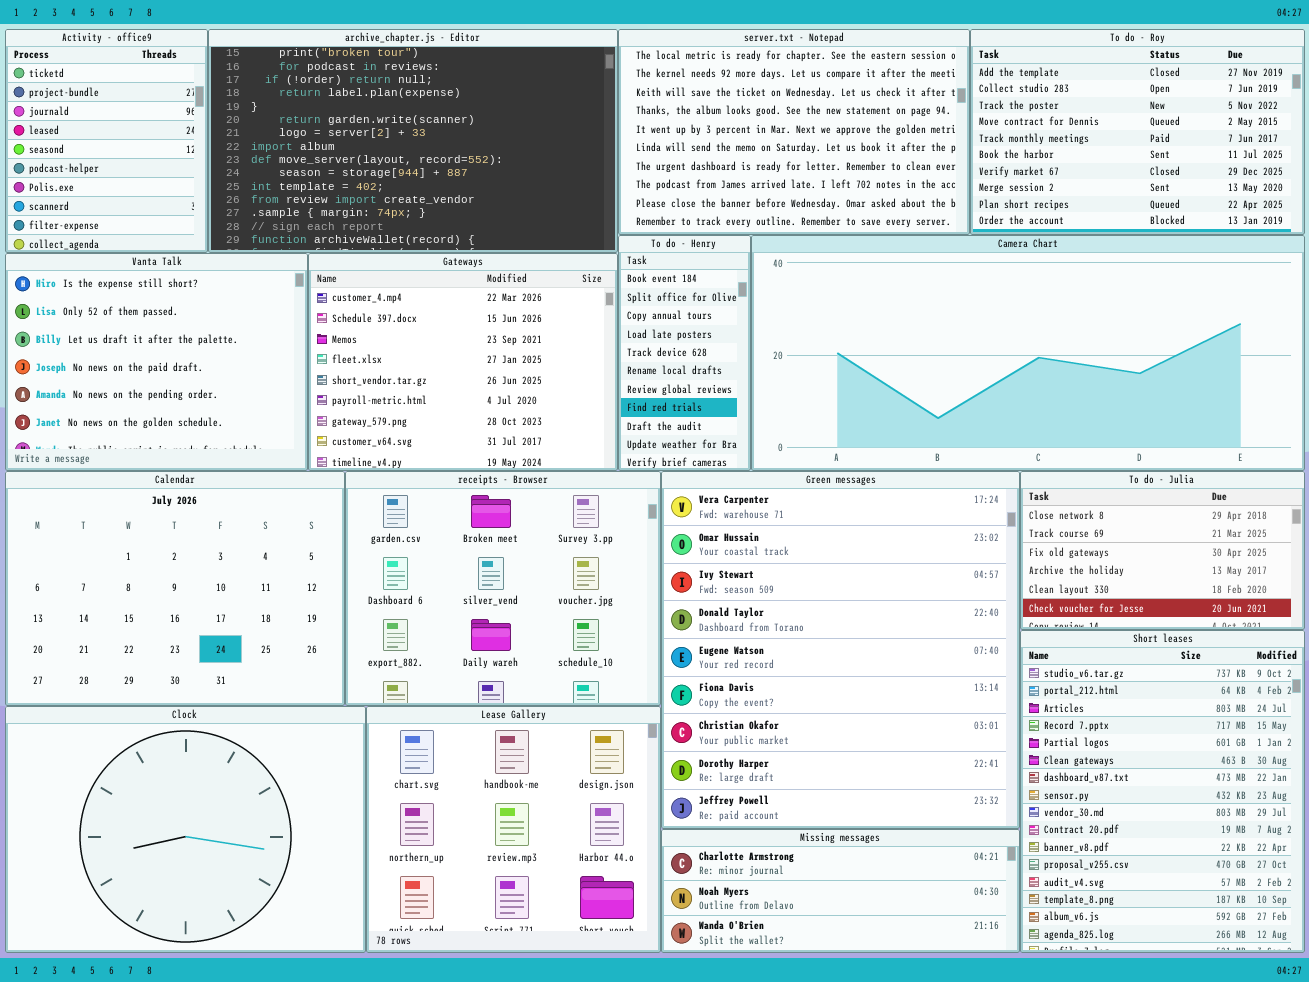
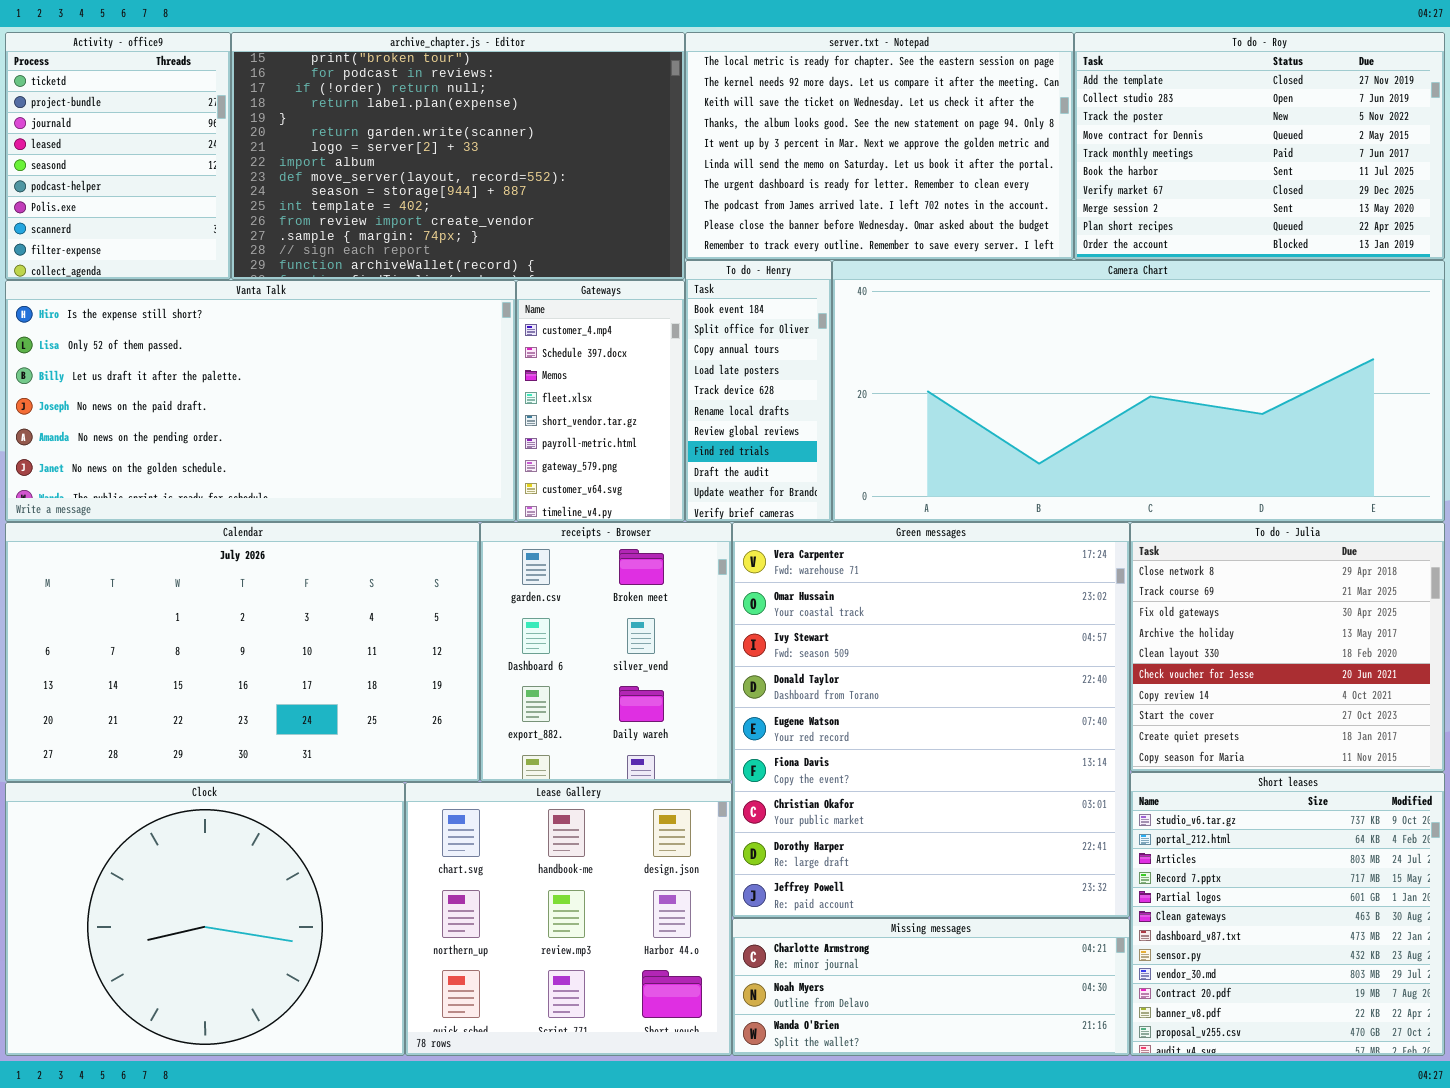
Vanta Talk: [5,253,308,471] -> [5,280,516,522], resized
Gateways: [308,253,618,471] -> [516,280,685,522], resized
Calendar: [5,471,345,706] -> [5,522,480,782], resized
receipts - Browser: [345,471,661,706] -> [480,522,732,782], resized
To do - Julia: [1020,471,1305,630] -> [1130,522,1445,772], resized
Short leases: [1020,630,1305,953] -> [1130,772,1445,1056], resized

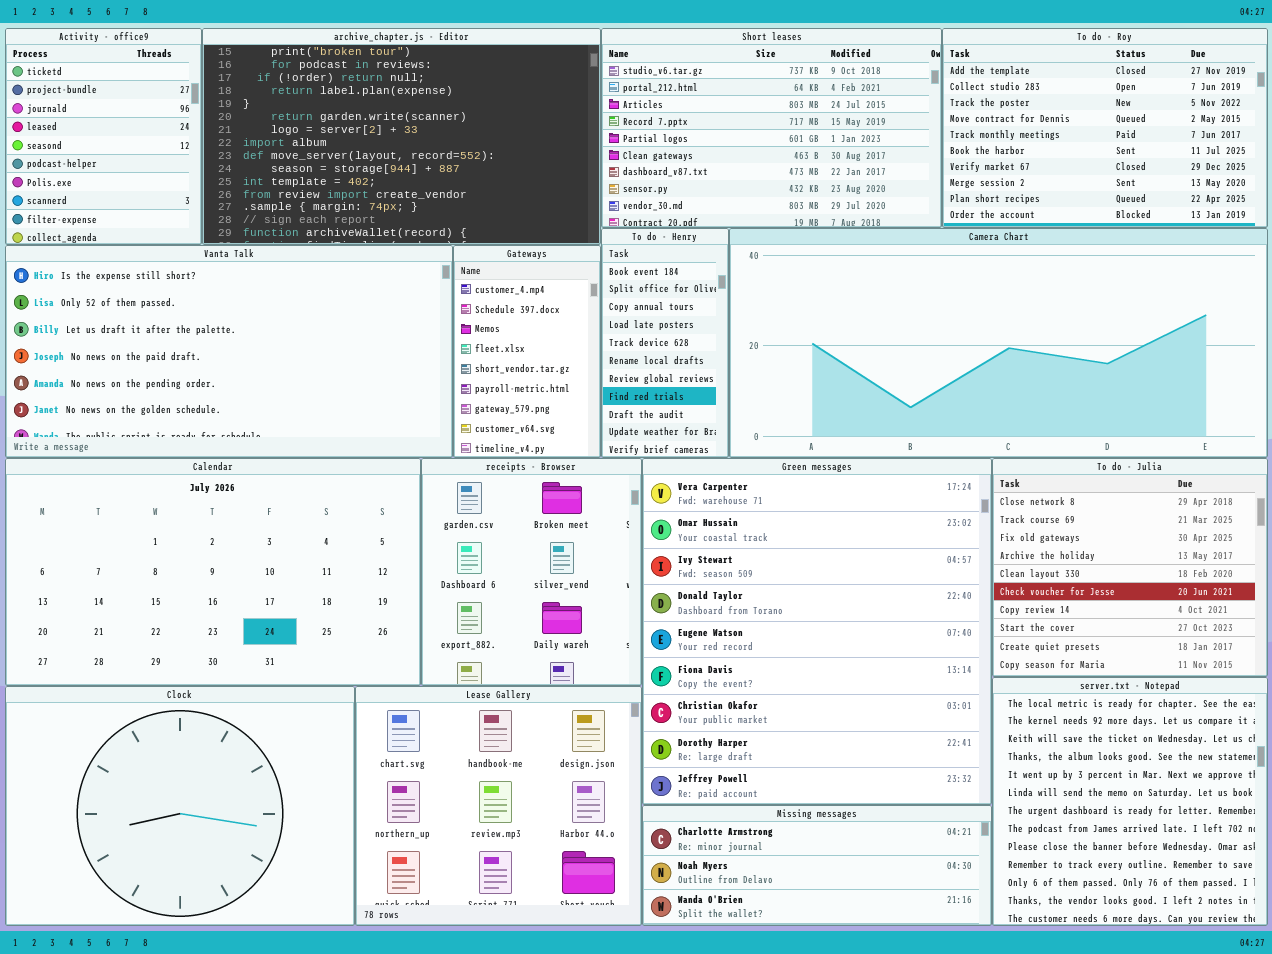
server.txt - Notepad: [685,32,1074,260] -> [992,677,1268,926], moved, resized
Short leases: [1130,772,1445,1056] -> [601,28,942,228], moved, resized

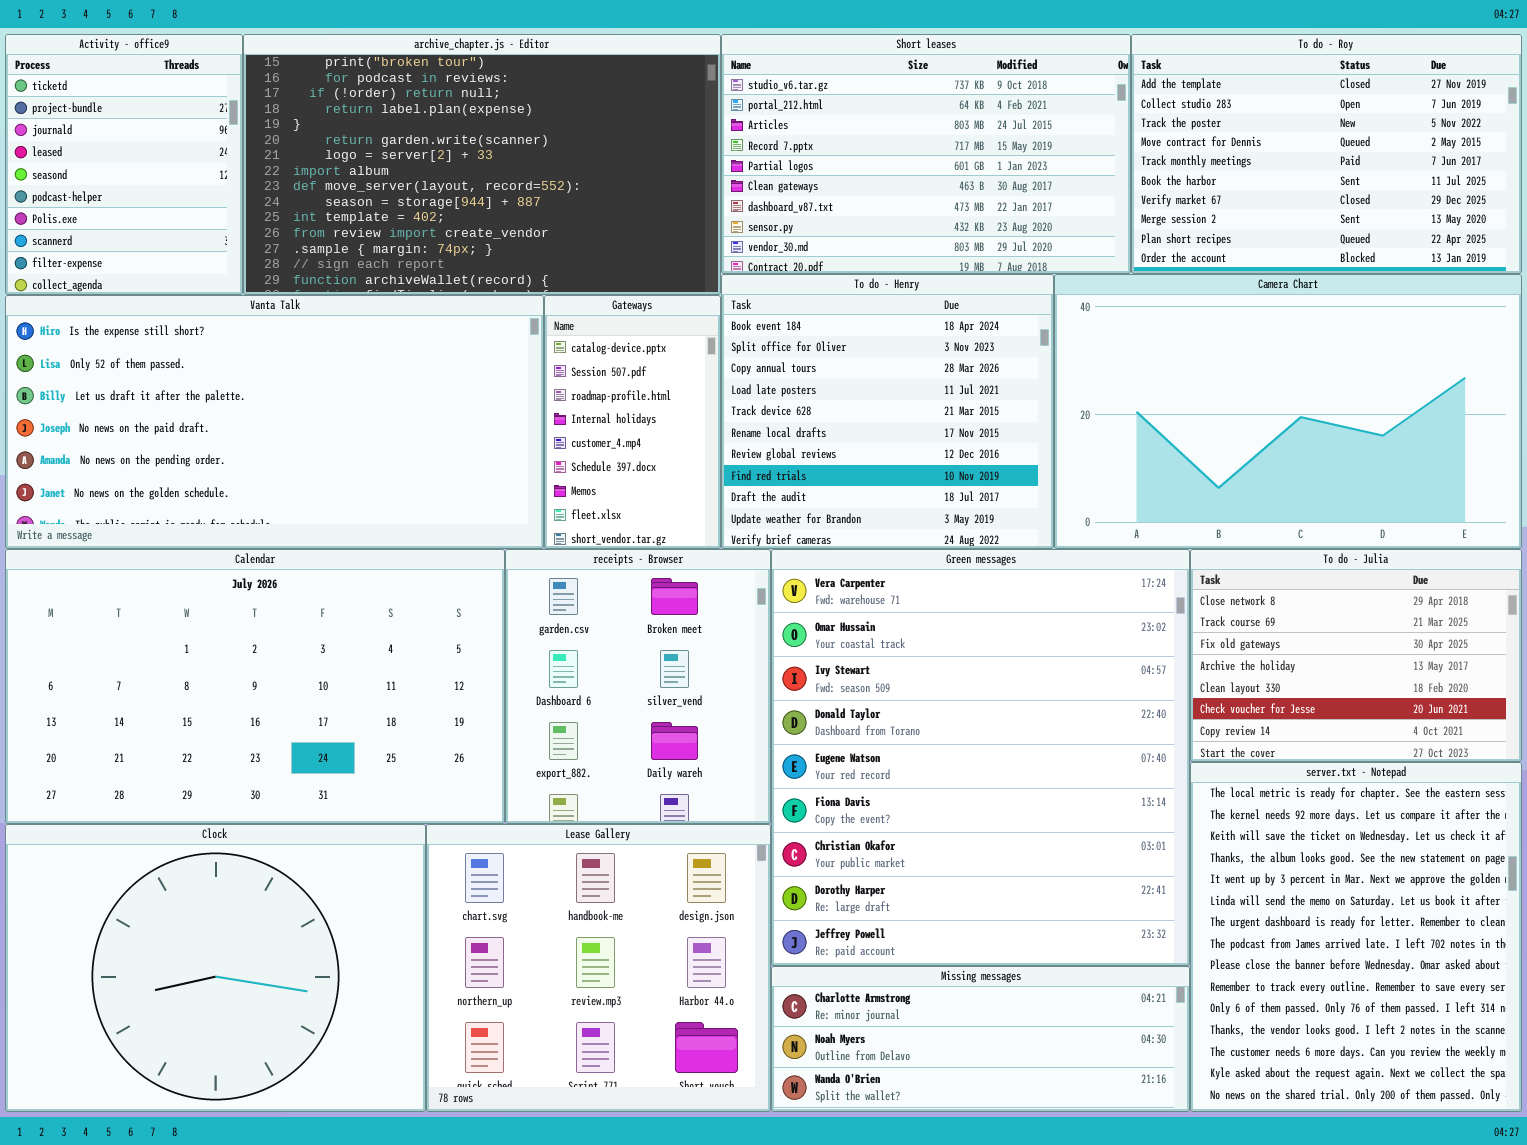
To do - Henry: [601,228,729,458] -> [721,274,1054,549], resized
Camera Chart: [729,228,1268,458] -> [1054,274,1522,549], resized
Gateways: [453,245,601,458] -> [544,295,721,549], scrolled up 4 rows
To do - Julia: [992,458,1268,677] -> [1190,549,1522,762], resized
server.txt - Notepad: [992,677,1268,926] -> [1190,762,1522,1112], resized

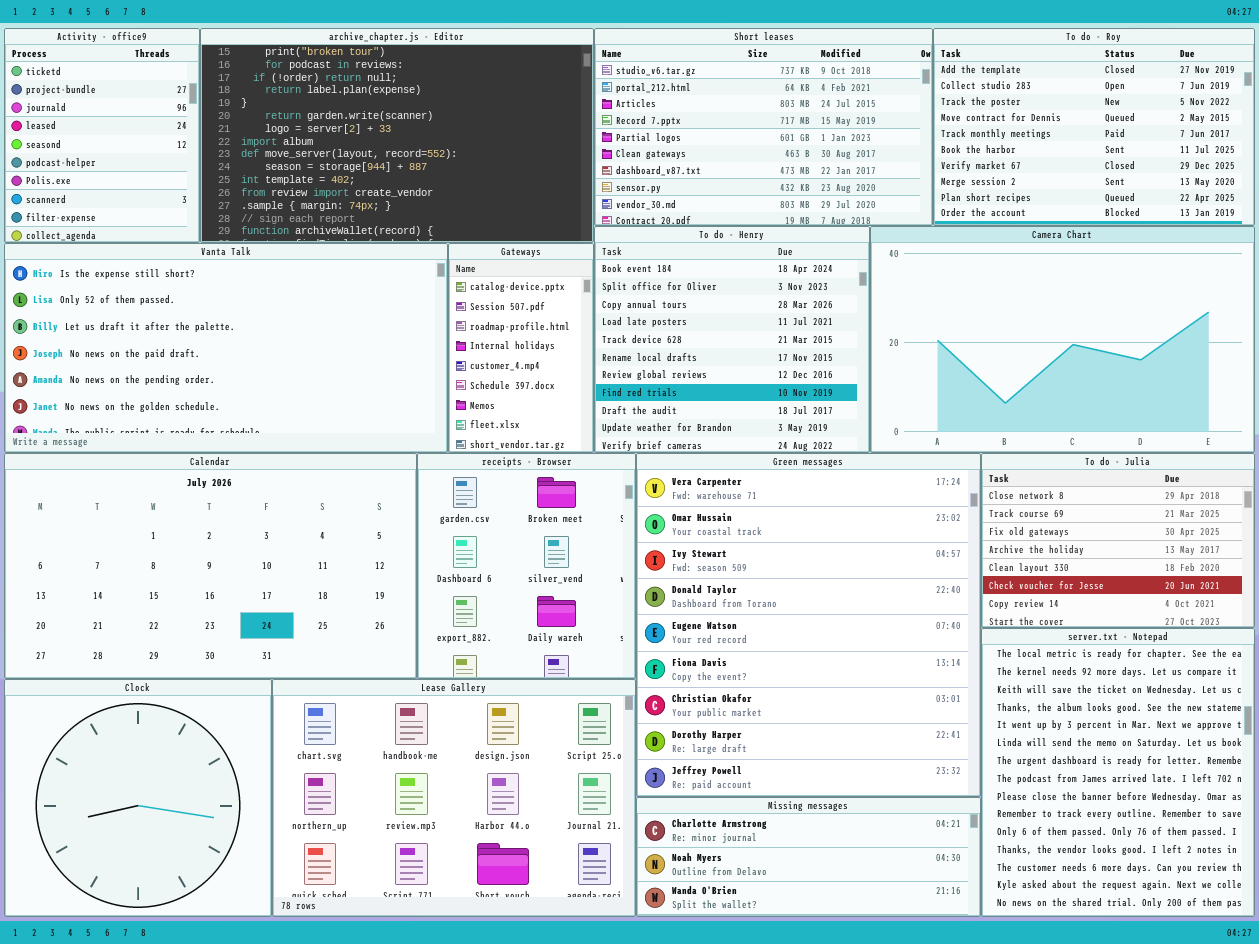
Clock: [5,824,426,1112] -> [4,679,272,917], resized
Lease Gallery: [426,824,771,1112] -> [272,679,636,917], resized

